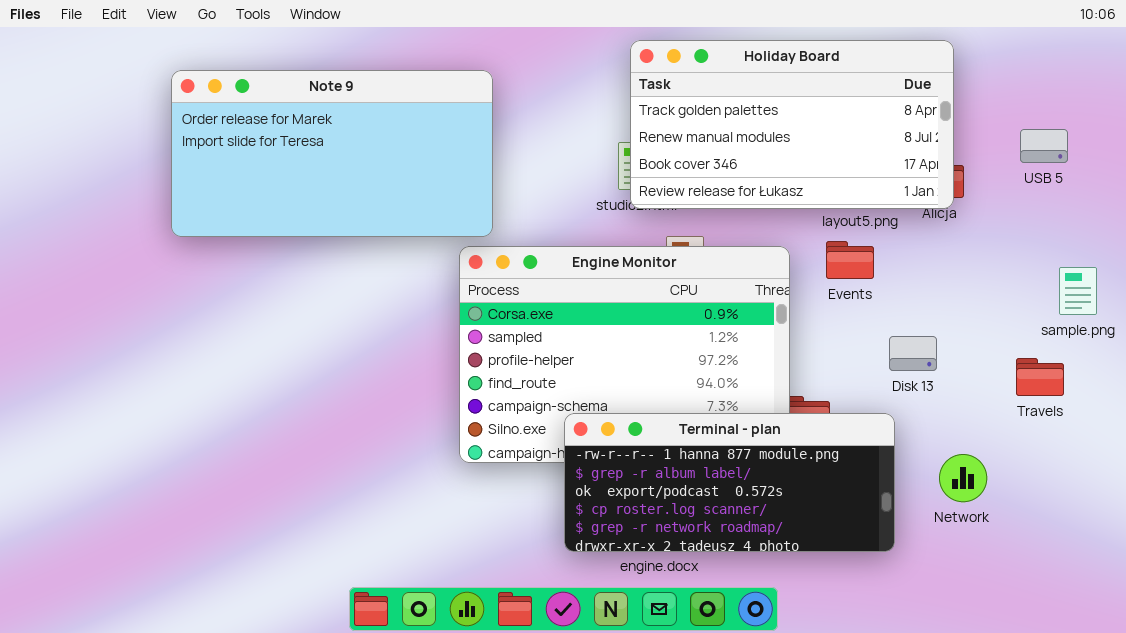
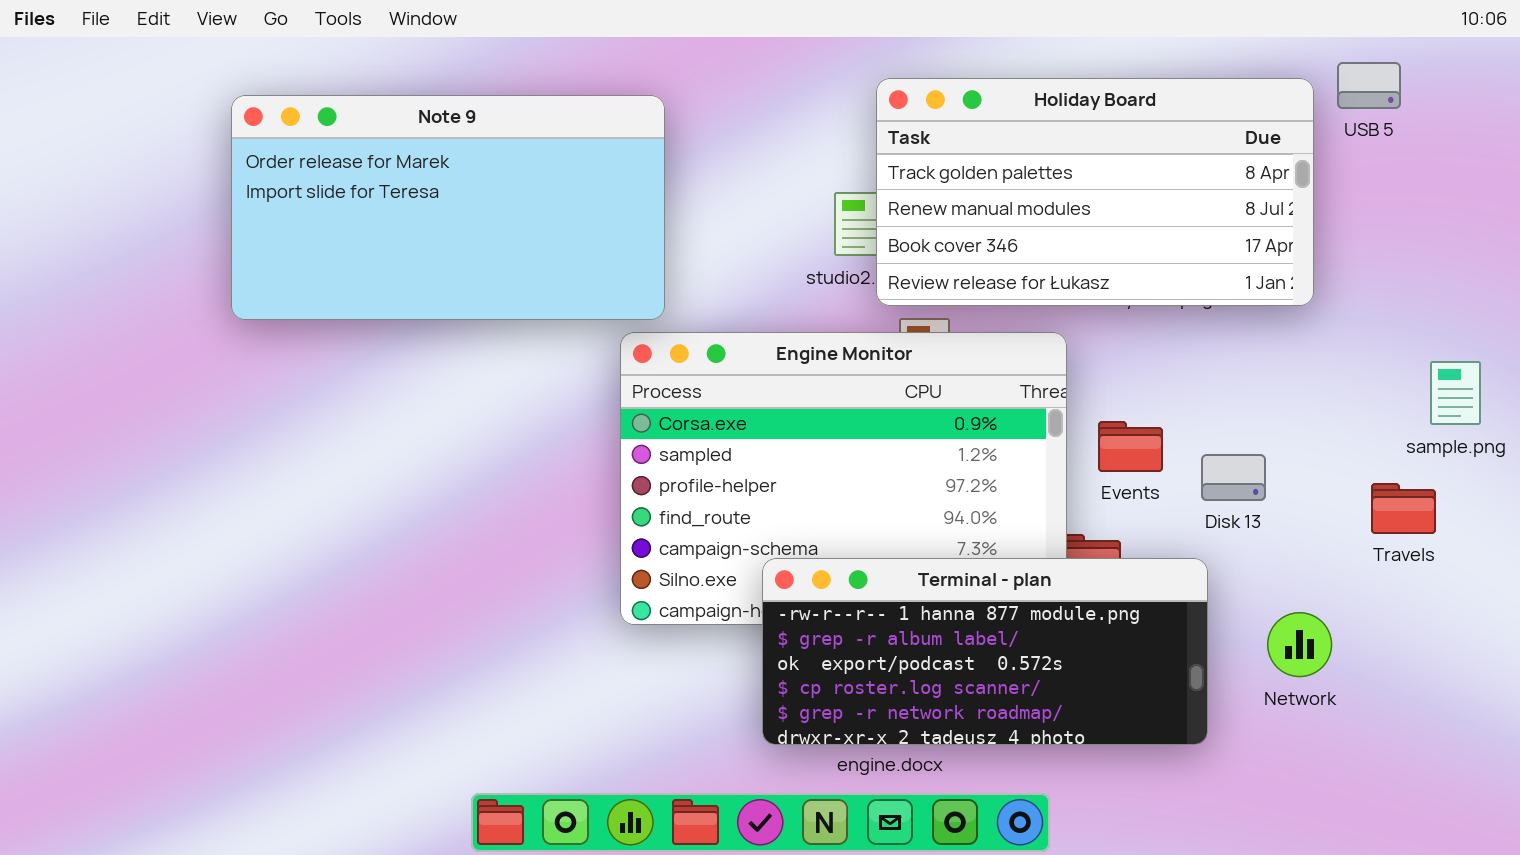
Holiday Board: [630,40,954,209] -> [876,78,1314,306], moved
USB 5: [1020,129,1068,163] -> [1337,62,1401,109], moved
Events: [826,241,874,279] -> [1098,421,1163,472], moved

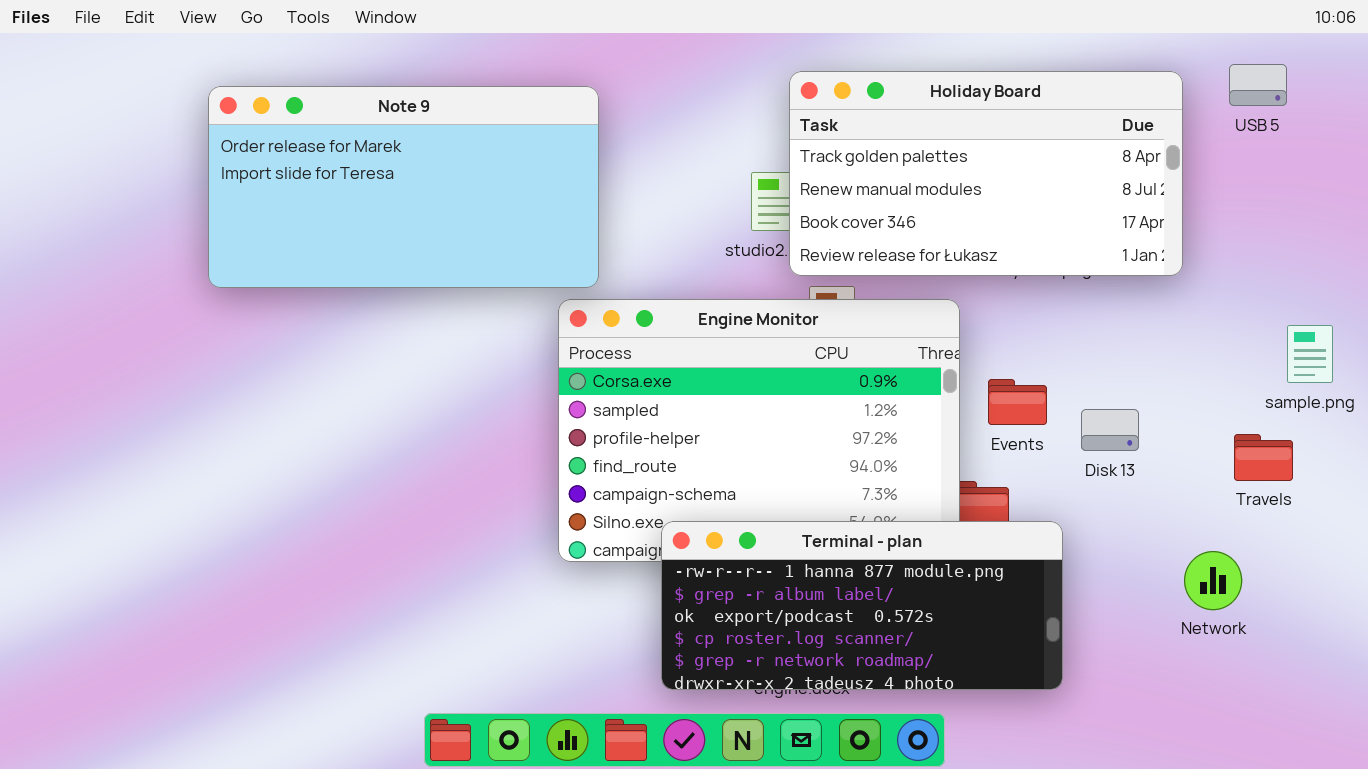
USB 5: [1337,62,1401,109] -> [1229,64,1287,106], moved
Terminal - plan: [762,558,1208,745] -> [661,521,1063,690], moved
Network: [1267,612,1332,677] -> [1184,551,1242,610], moved

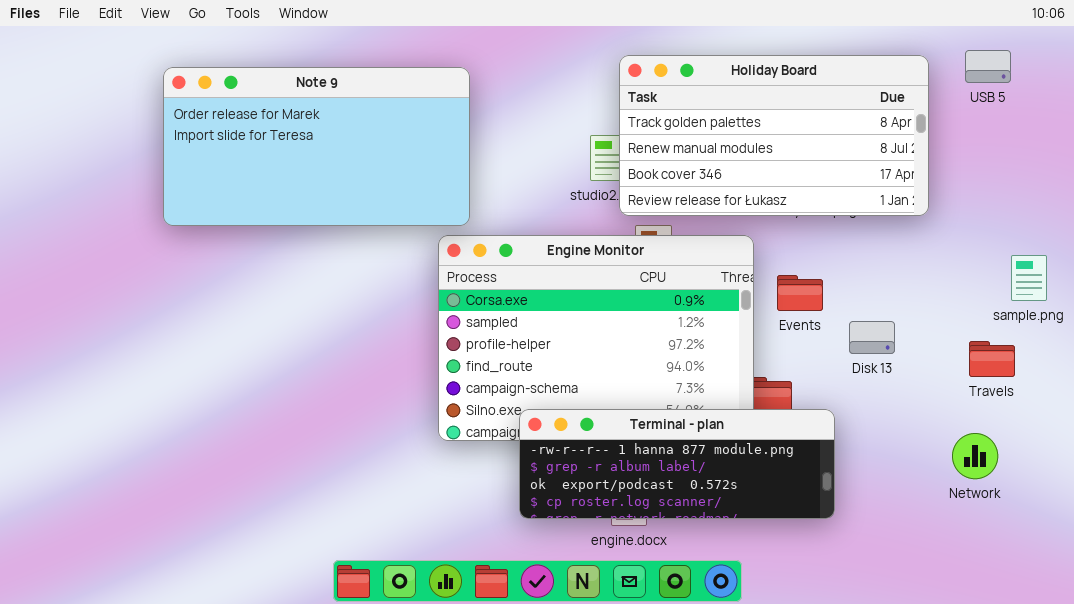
Events: [988,379,1047,425] -> [777,275,823,311], moved
Terminal - plan: [661,521,1063,690] -> [519,409,835,519], resized
Network: [1184,551,1242,610] -> [952,433,998,479], moved

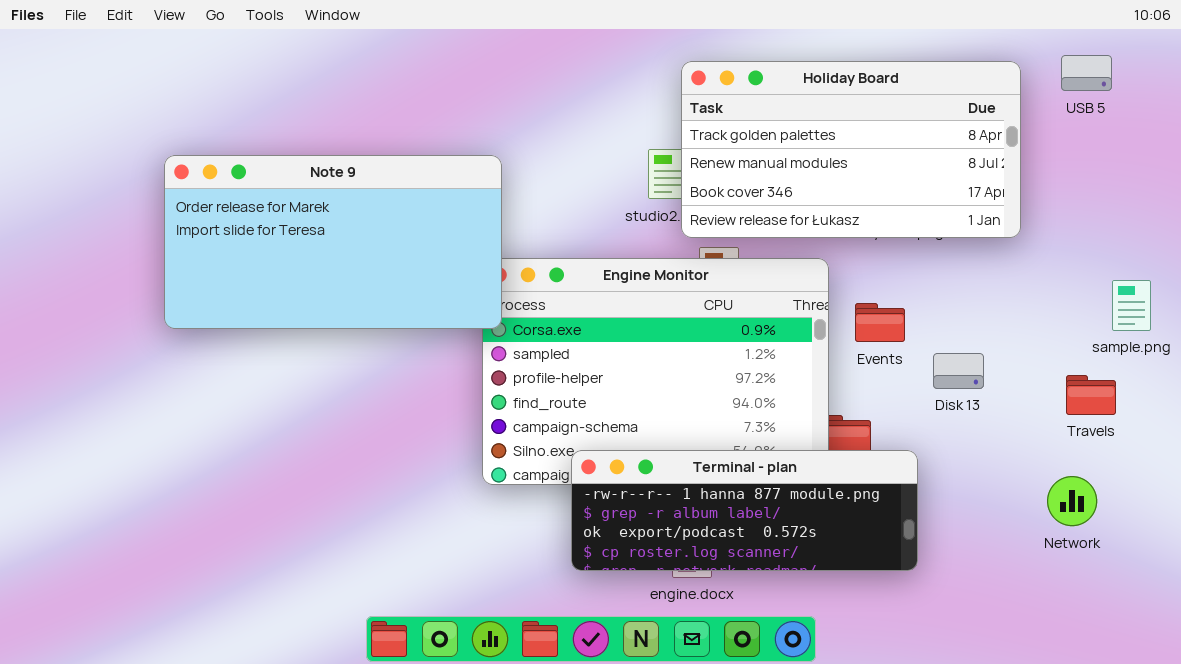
Note 9: [163,67,470,226] -> [164,155,502,329], moved

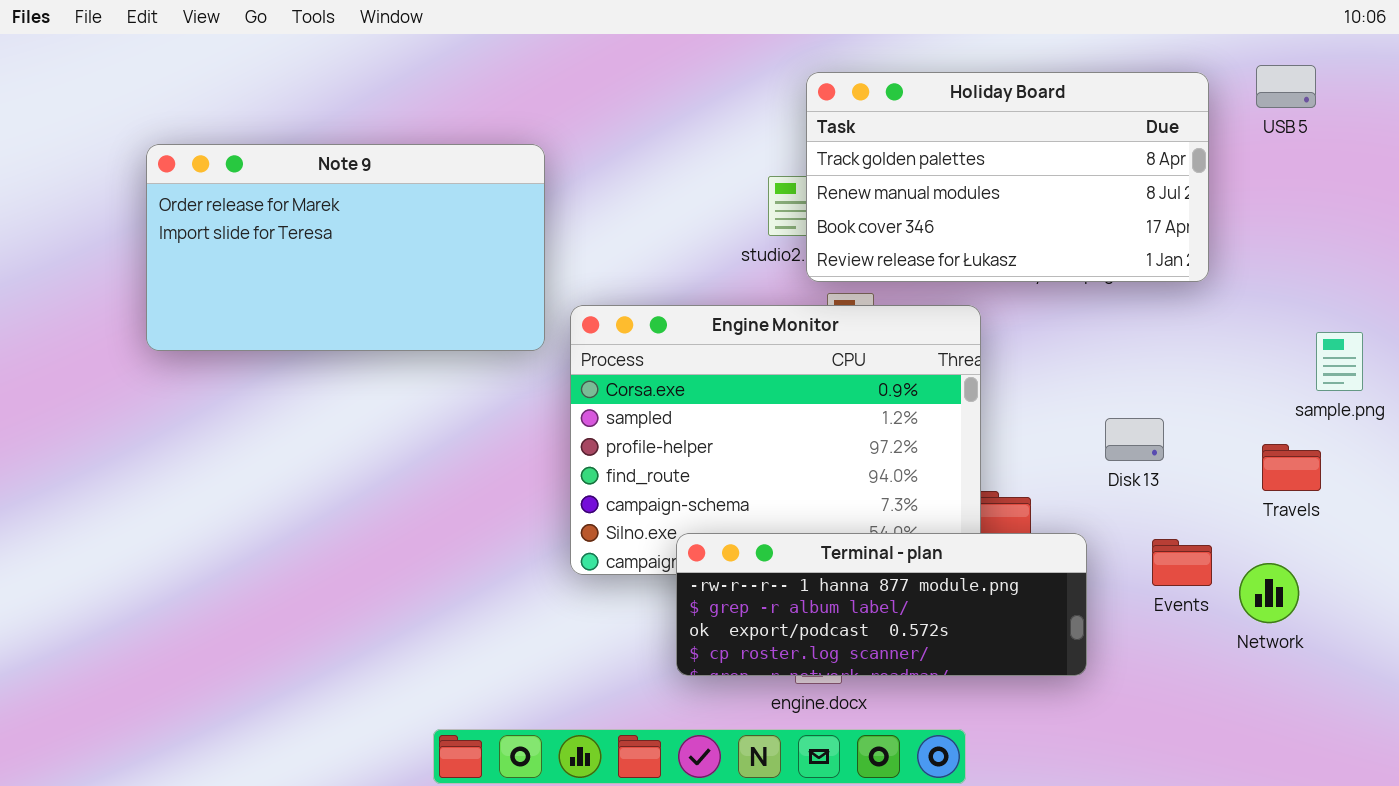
Note 9: [164,155,502,329] -> [146,144,545,351], moved
Events: [855,303,905,342] -> [1152,539,1212,586], moved

